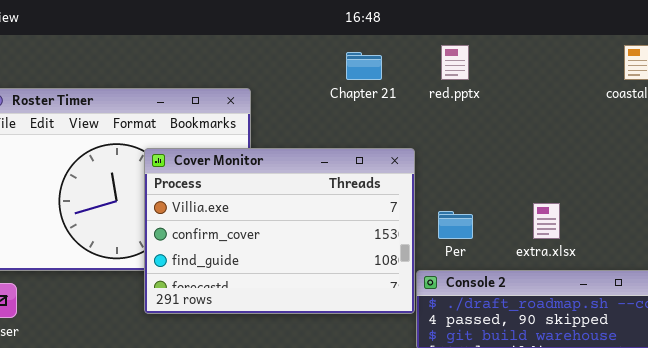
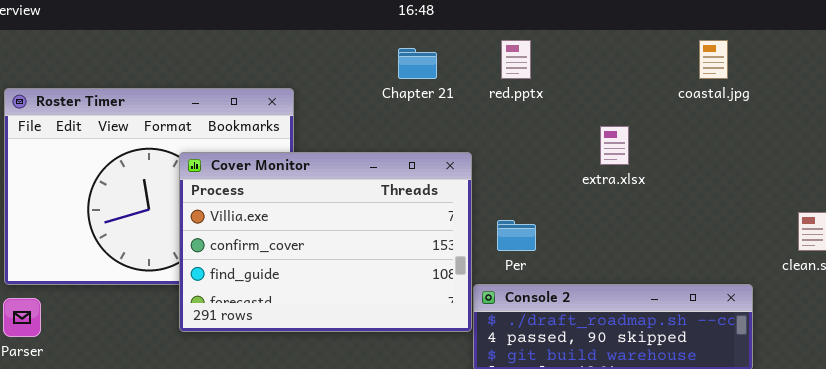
extra.xlsx: [533,203,560,239] -> [600,126,629,165], moved

